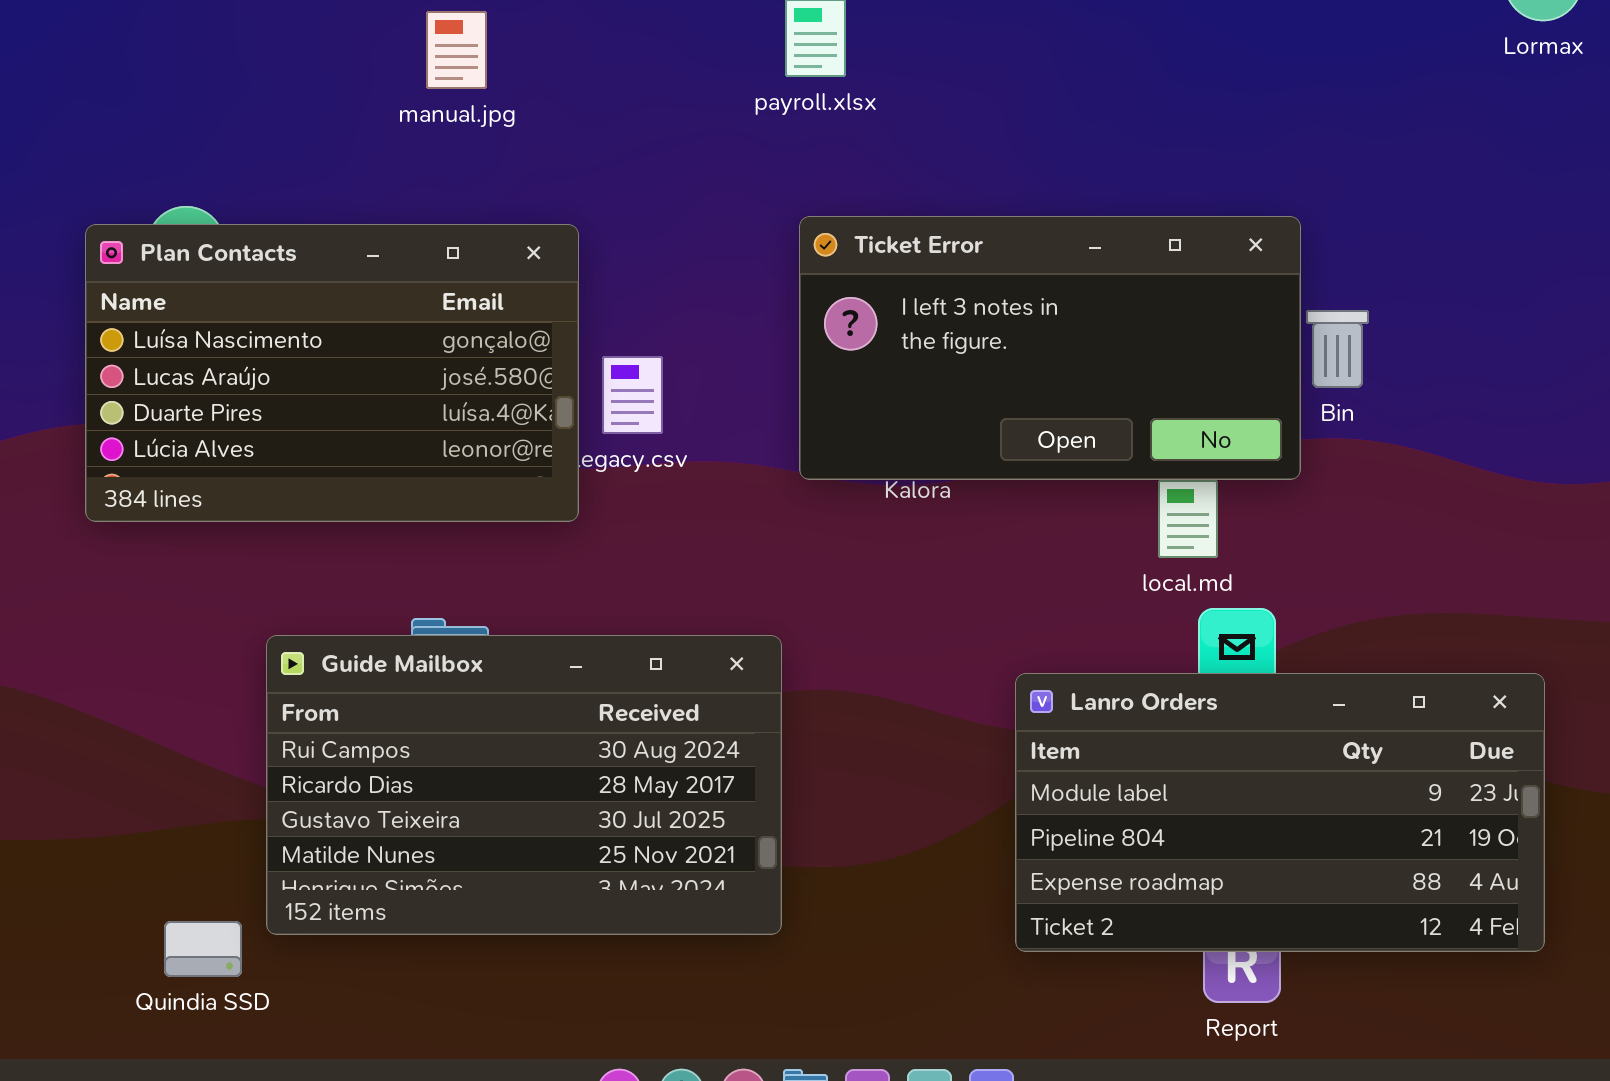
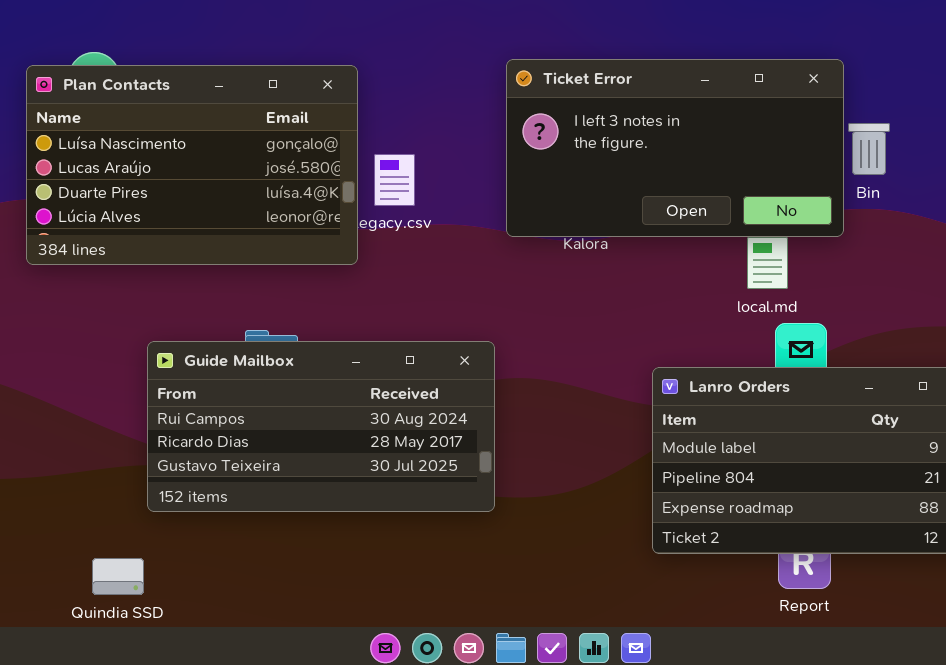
Guide Mailbox: [266,635,782,935] -> [147,341,495,512], resized
Quindia SSD: [164,921,242,977] -> [92,558,144,595], moved

